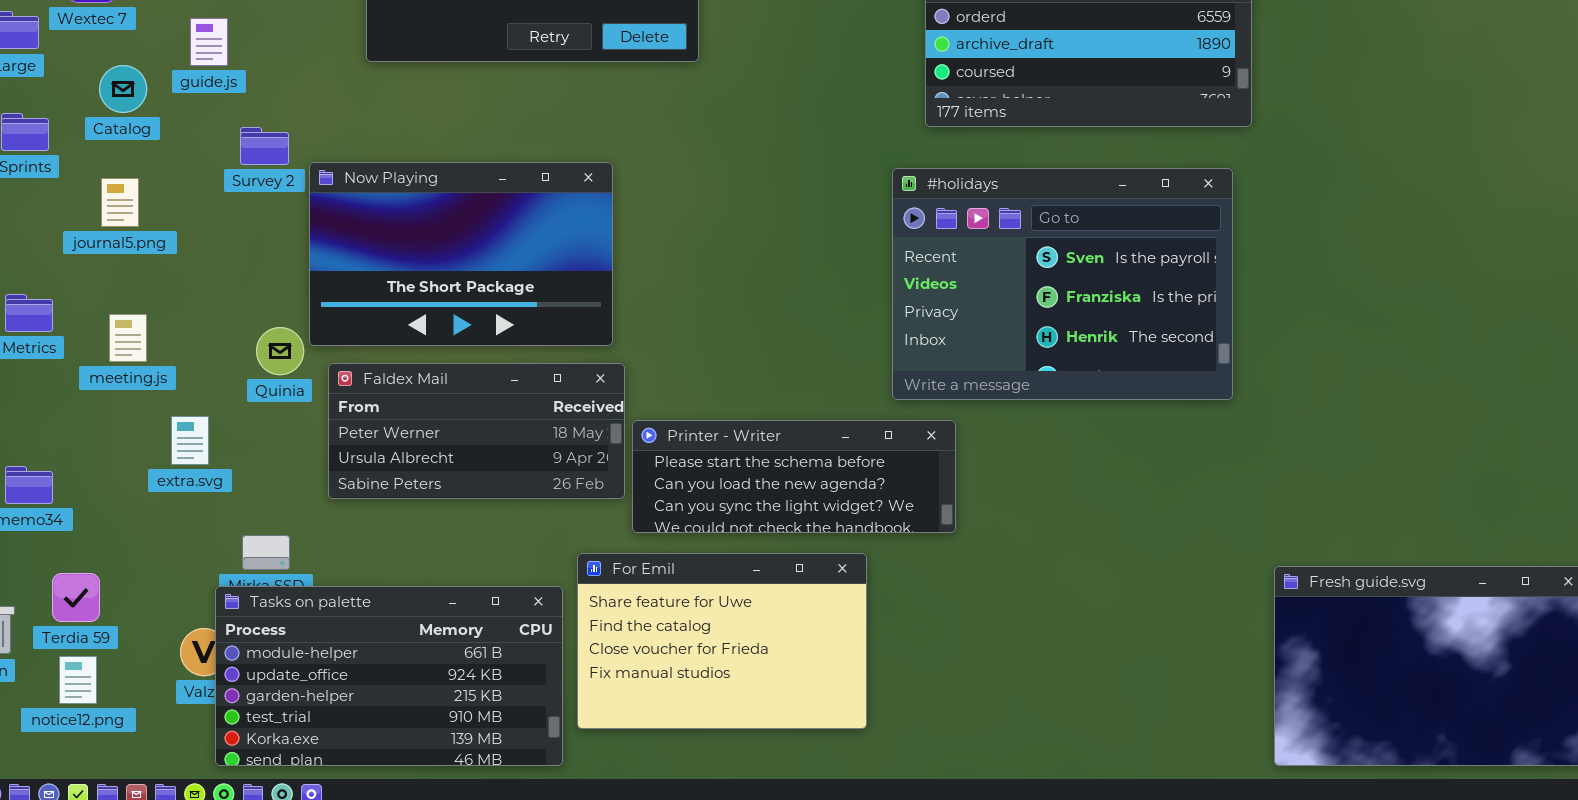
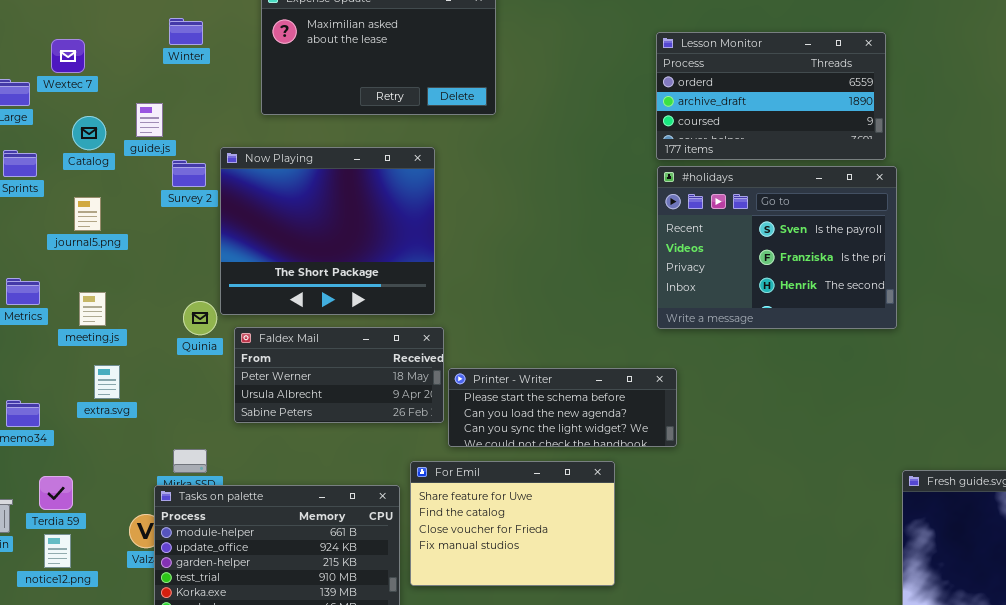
guide.js: [190,18,228,66] -> [136,103,163,137], moved
Now Playing: [309,162,613,346] -> [220,147,435,315], resized
#holidays: [892,168,1233,400] -> [657,166,897,329], moved
extra.svg: [171,416,209,465] -> [94,365,120,399], moved

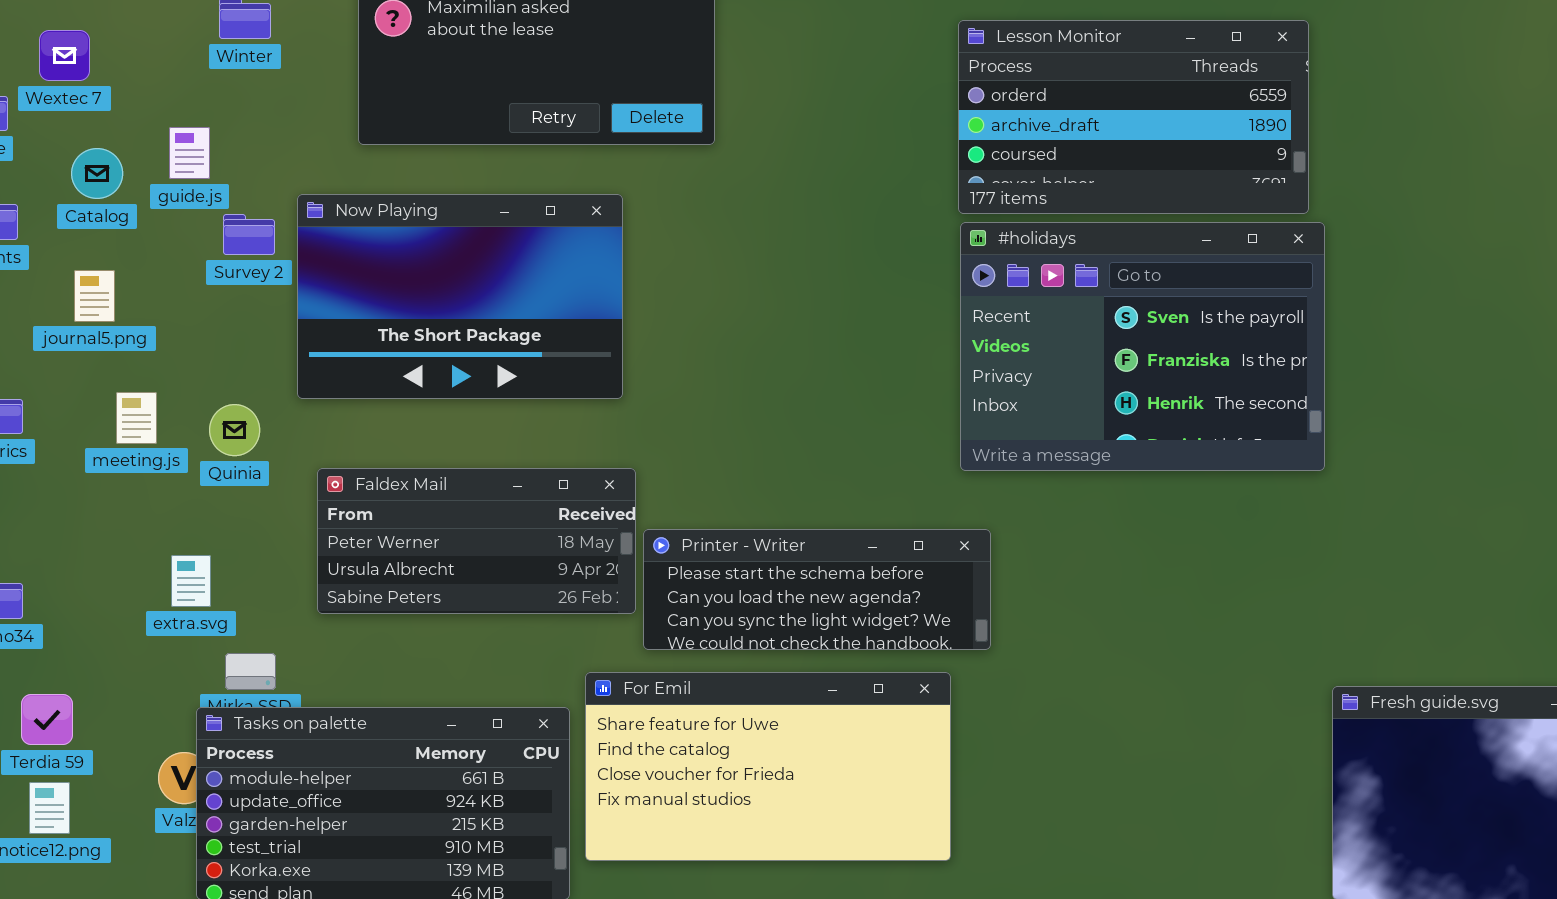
Now Playing: [220,147,435,315] -> [297,194,623,399], resized
meeting.js: [79,292,106,326] -> [116,392,157,444], moved
Quinia: [183,301,217,335] -> [209,404,260,456], moved
extra.svg: [94,365,120,399] -> [171,555,211,607], moved
For Emil: [410,461,615,586] -> [585,672,951,861], resized

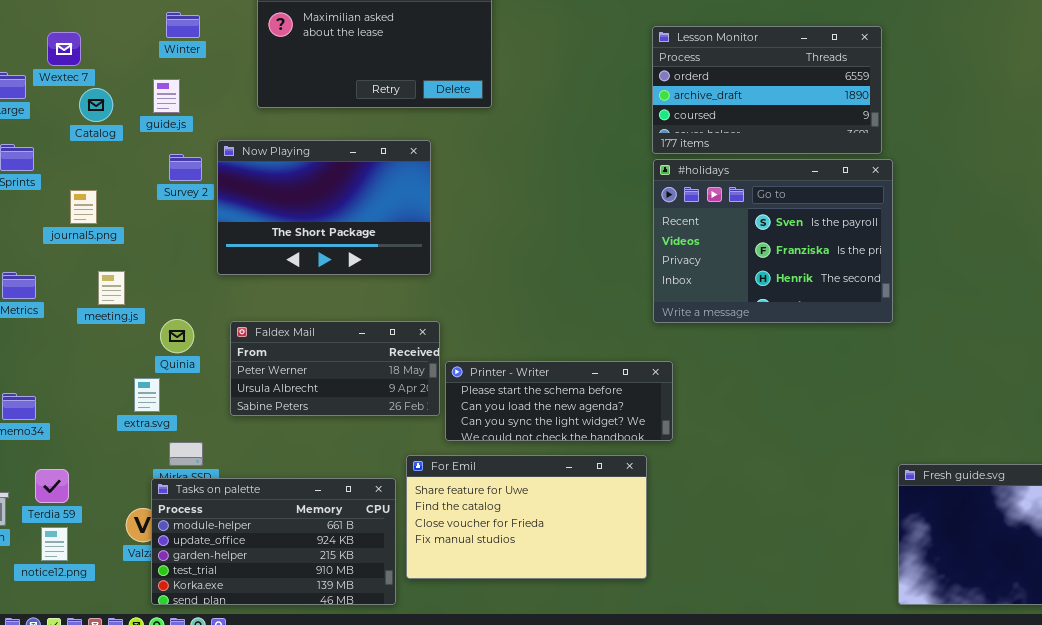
guide.js: [169,127,210,179] -> [153,79,180,113], moved
Catalog: [71,148,123,199] -> [79,88,113,122], moved
Quinia: [209,404,260,456] -> [160,319,194,353], moved

